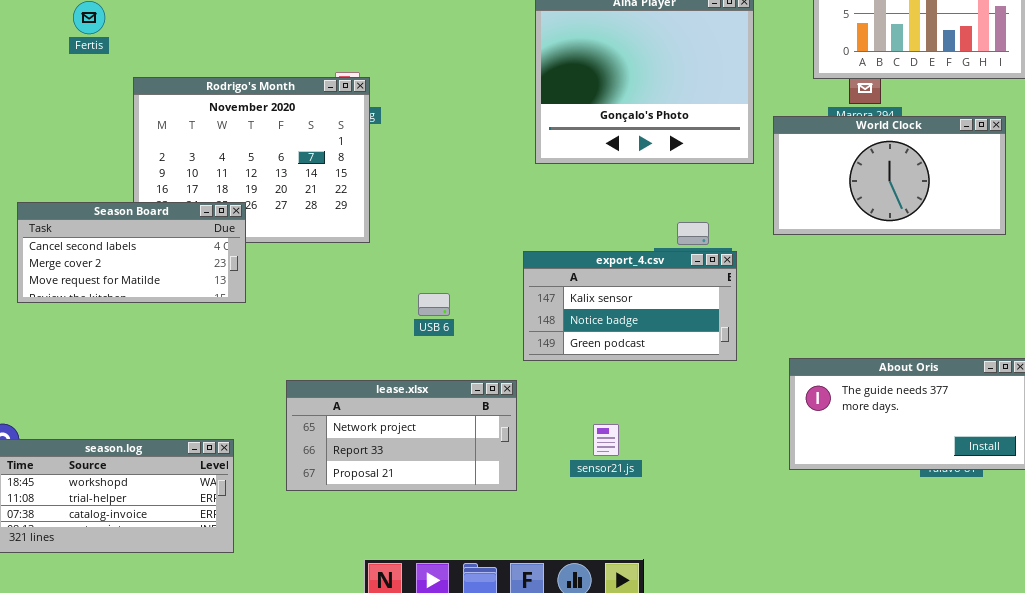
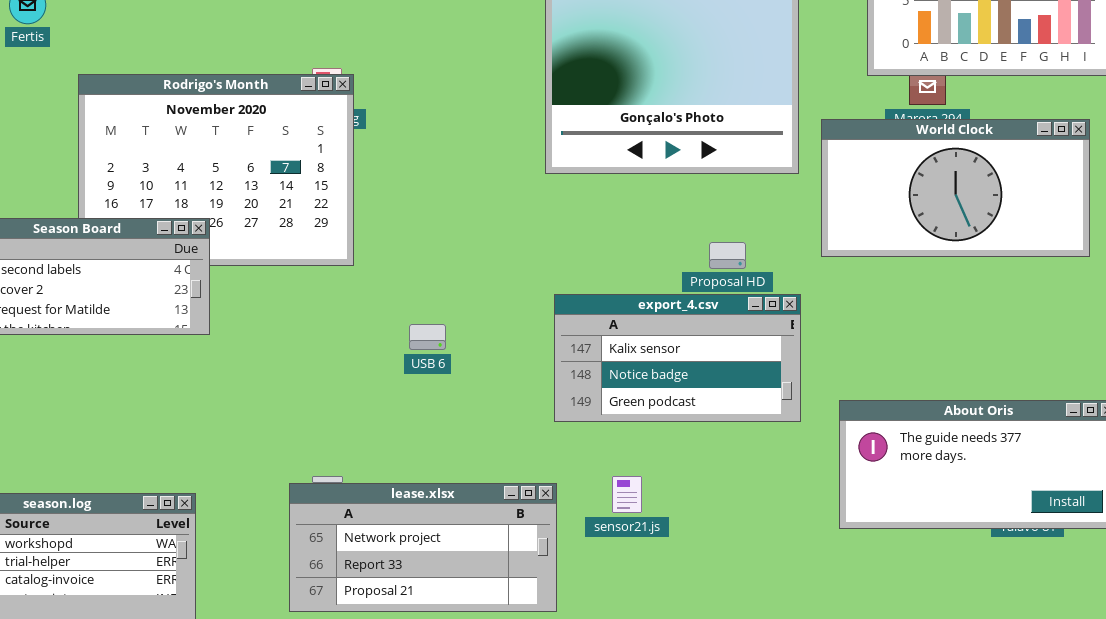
export_4.csv: [523,251,737,361] -> [554,294,801,422], moved
lease.xlsx: [286,380,517,491] -> [289,483,557,612], moved

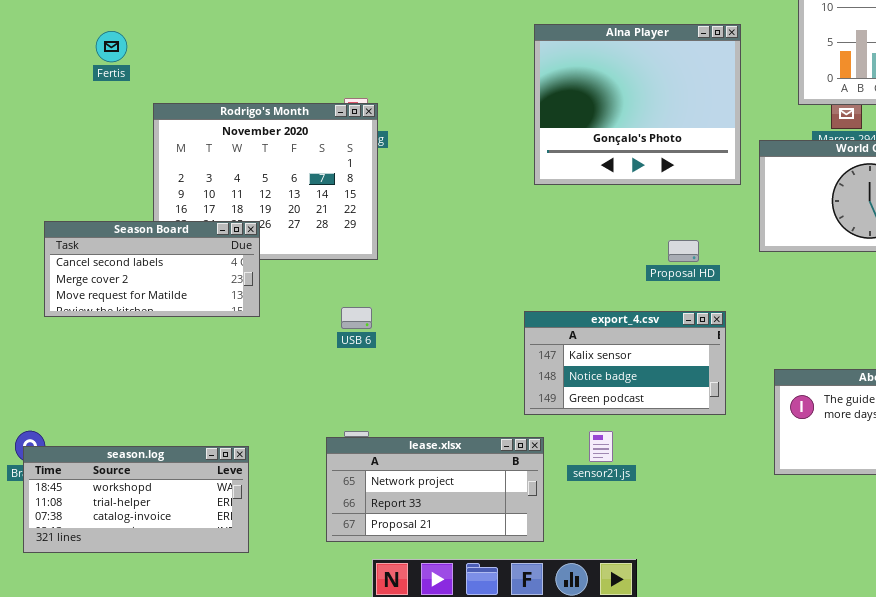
export_4.csv: [554,294,801,422] -> [524,311,726,415], moved
USB 6: [409,324,446,350] -> [341,307,372,329], moved

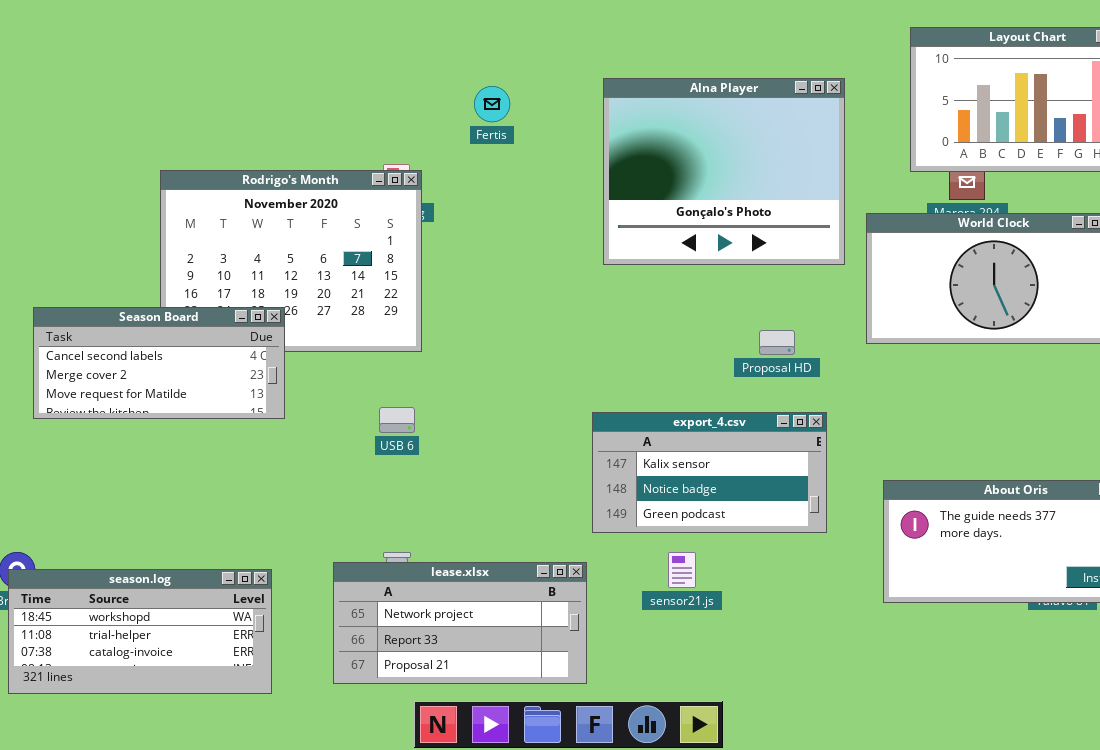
Fertis: [96,31,127,62] -> [474,86,510,122], moved
lease.xlsx: [326,437,544,542] -> [333,562,587,684], moved

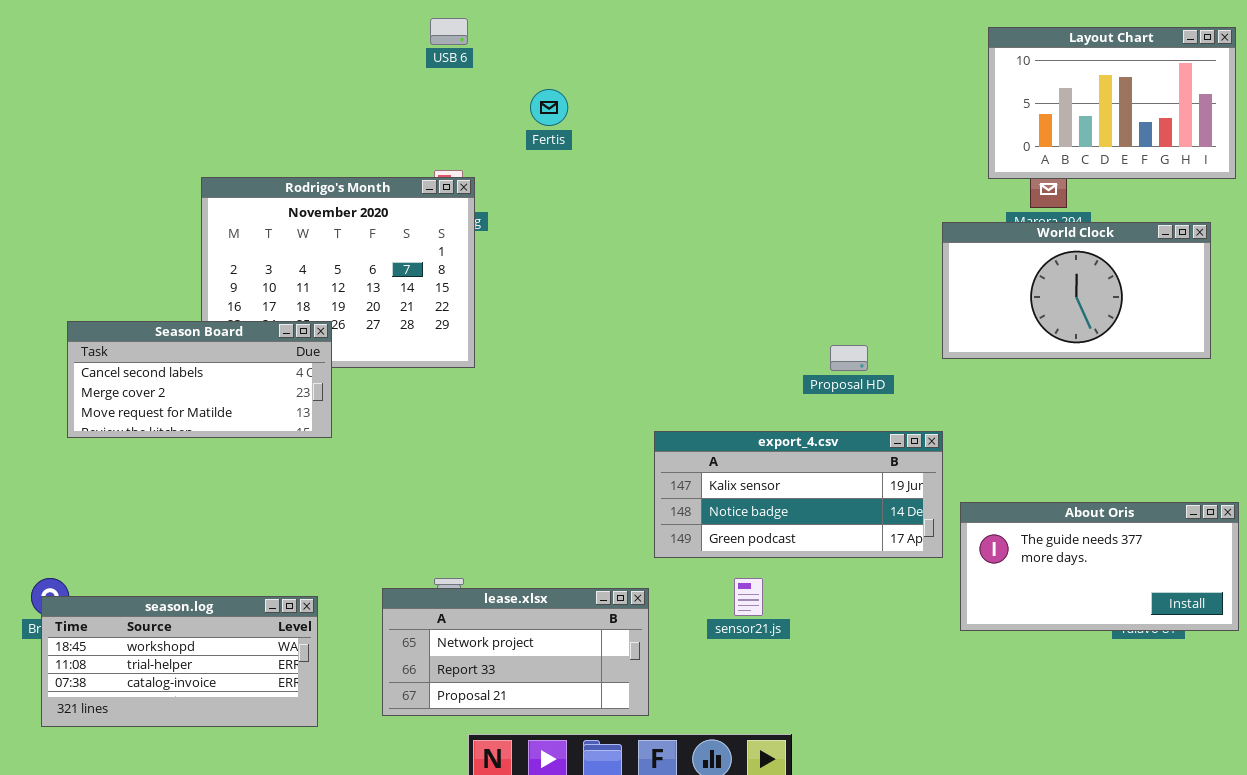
Alna Player: [603,78,845,265] -> none, closed
USB 6: [379,407,415,433] -> [430,18,468,45], moved
export_4.csv: [592,412,827,533] -> [654,431,943,558], resized

